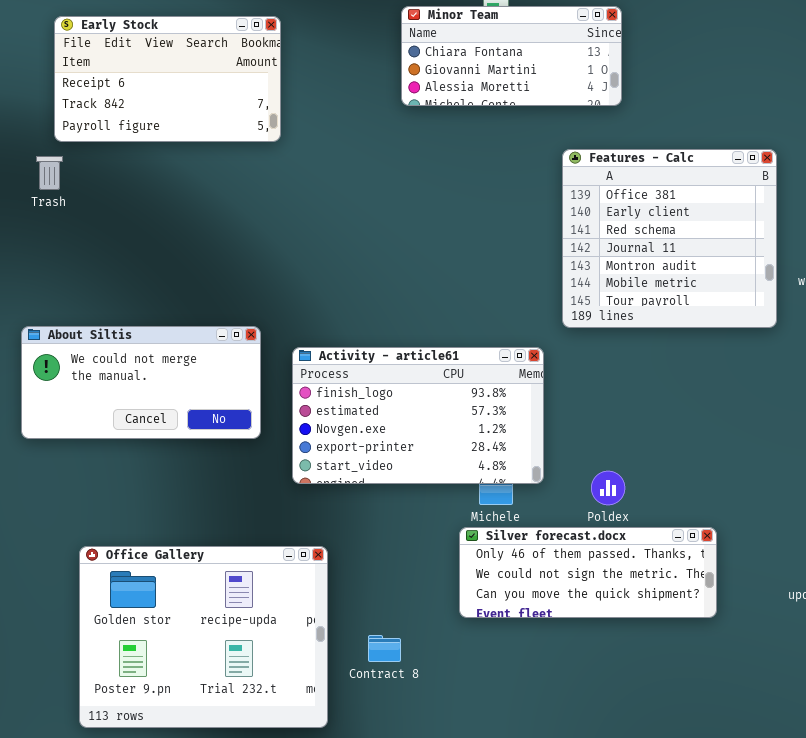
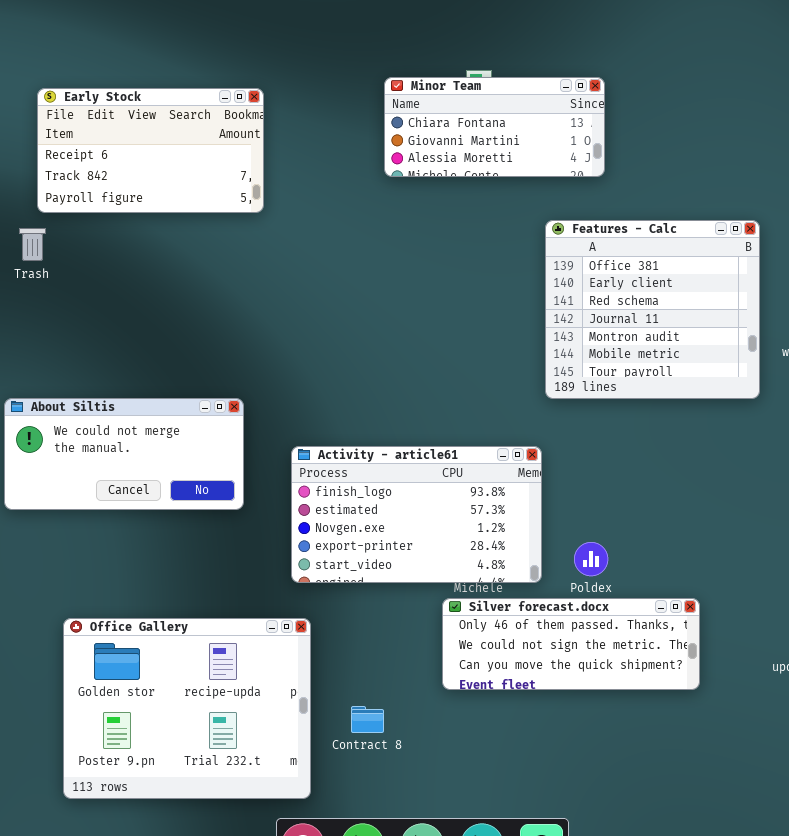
Activity - article61: [292,347,544,484] -> [291,446,542,583], moved

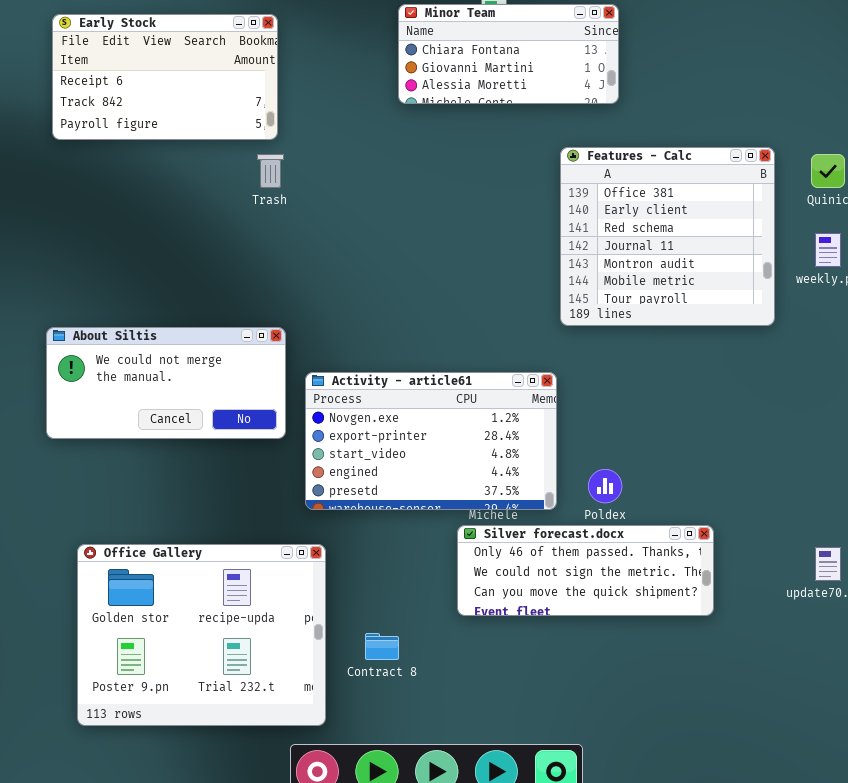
Trash: [19,228,46,261] -> [257,154,284,188], moved
About Siltis: [4,398,244,510] -> [46,327,286,439], moved
Activity - article61: [291,446,542,583] -> [305,372,557,510], scrolled down 2 rows

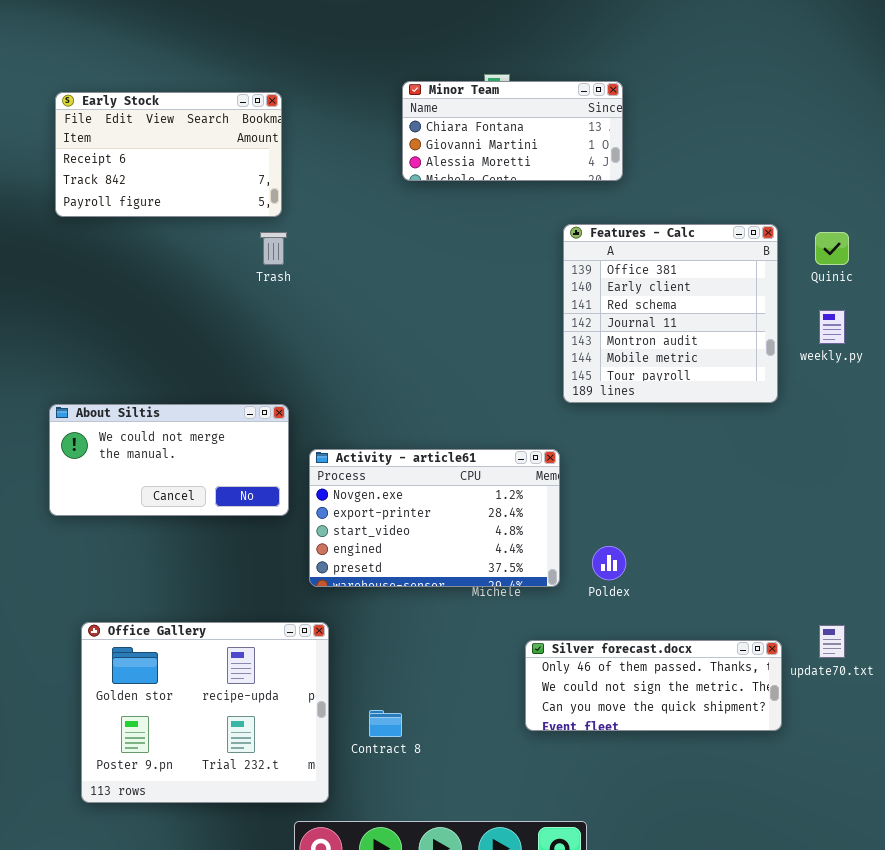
Silver forecast.docx: [457,525,714,616] -> [525,640,782,731], moved

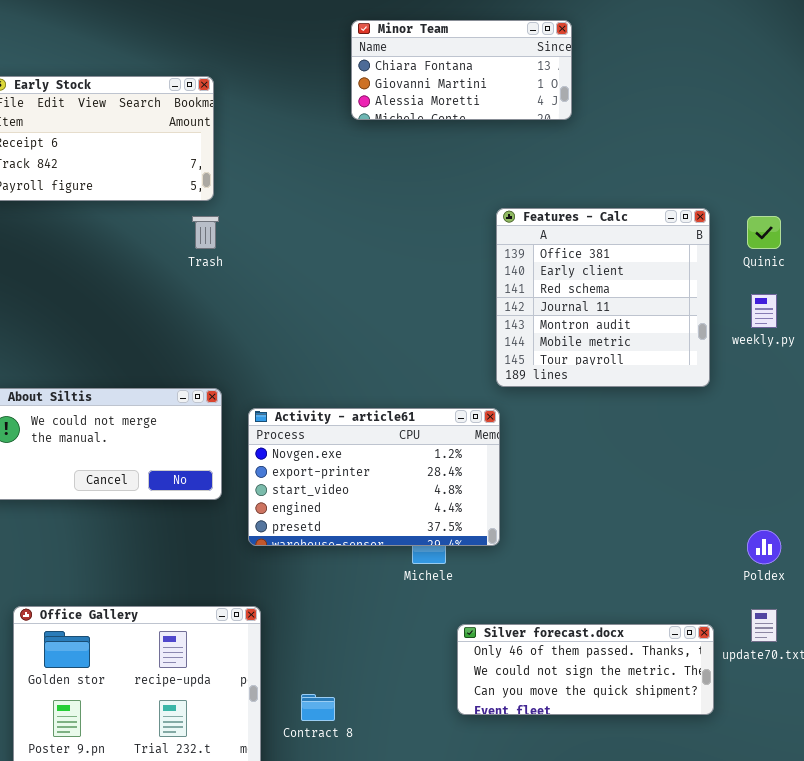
Minor Team: [402,81,623,181] -> [351,20,572,120], moved
Activity - article61: [309,449,560,587] -> [248,408,500,546], moved
Poldex: [592,546,626,580] -> [747,530,781,564], moved

